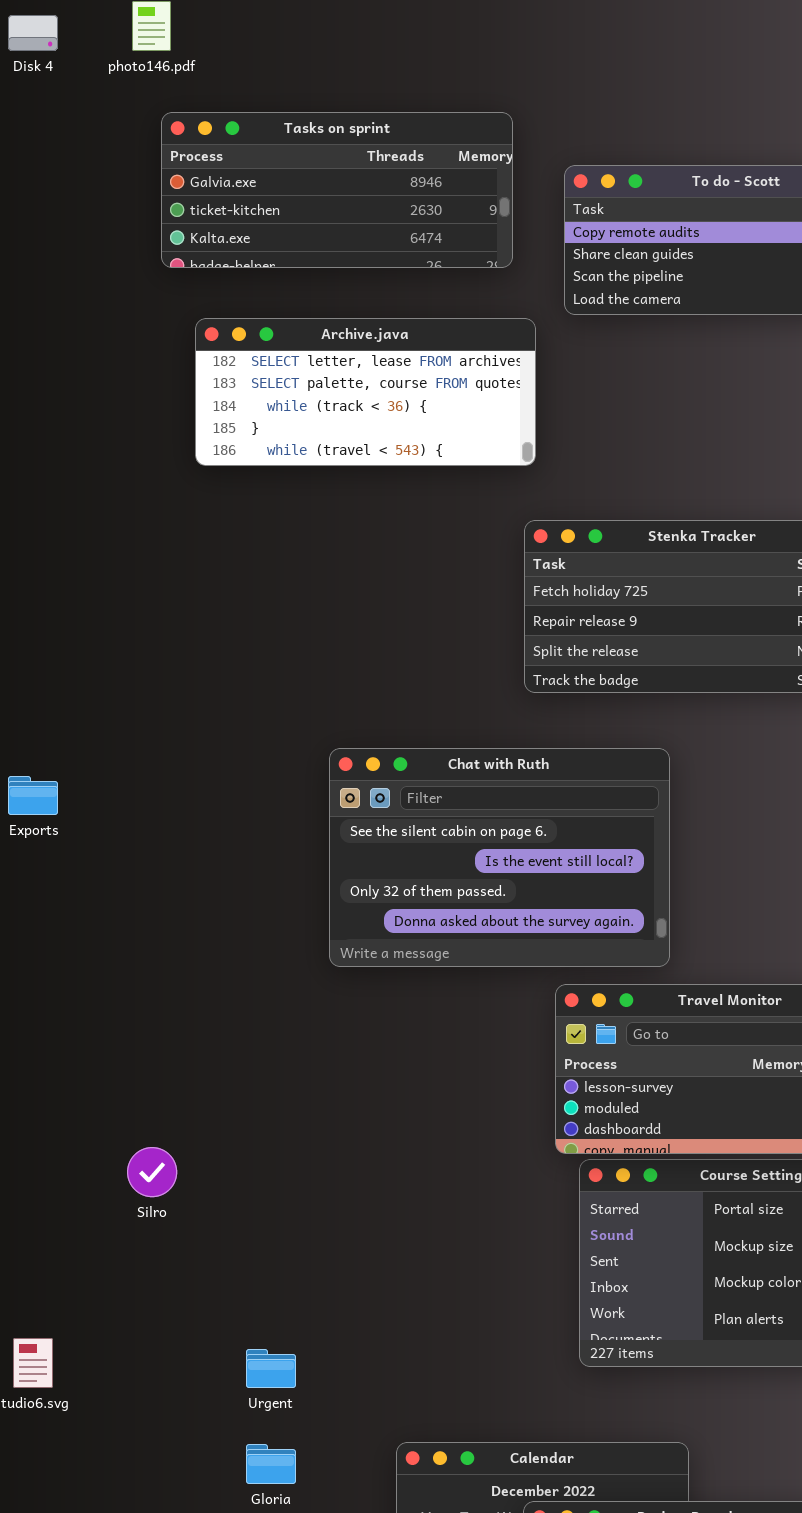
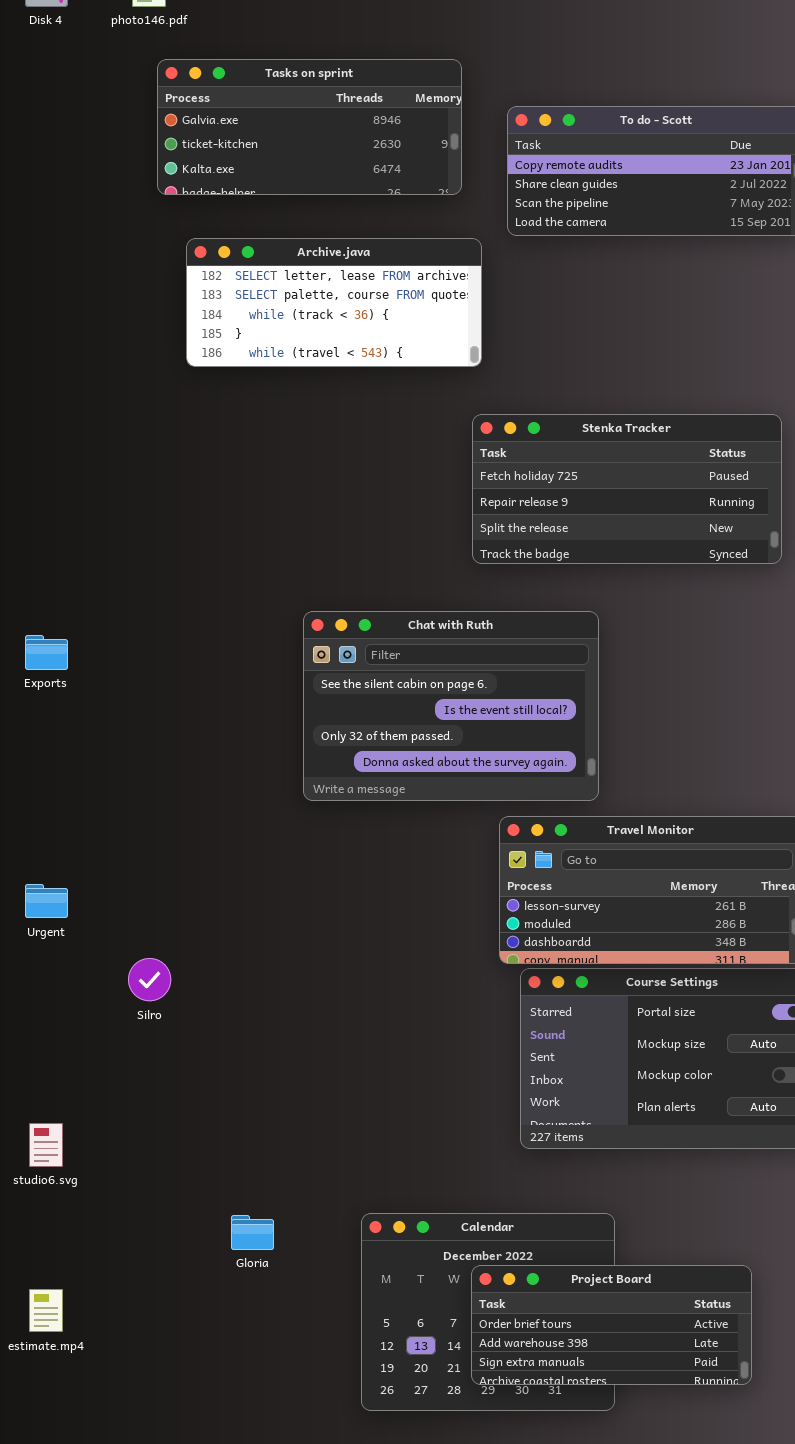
Urgent: [246,1349,296,1388] -> [25,884,68,918], moved

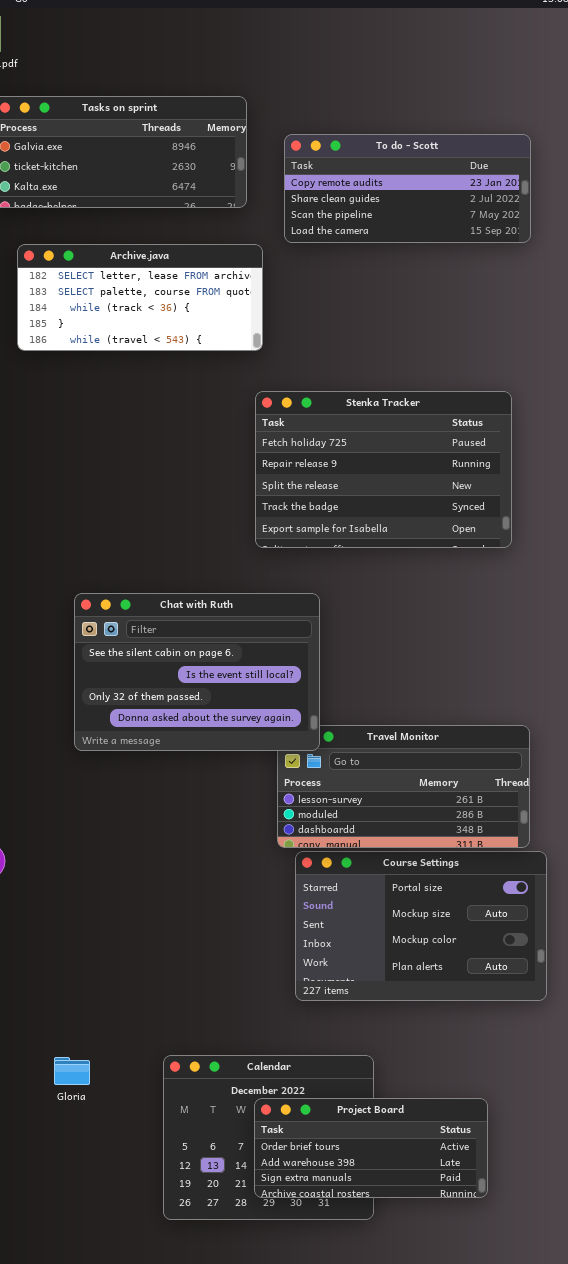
Stenka Tracker: [472,414,782,564] -> [255,391,512,548], resized
Chat with Ruth: [303,611,599,801] -> [74,593,320,751], moved

